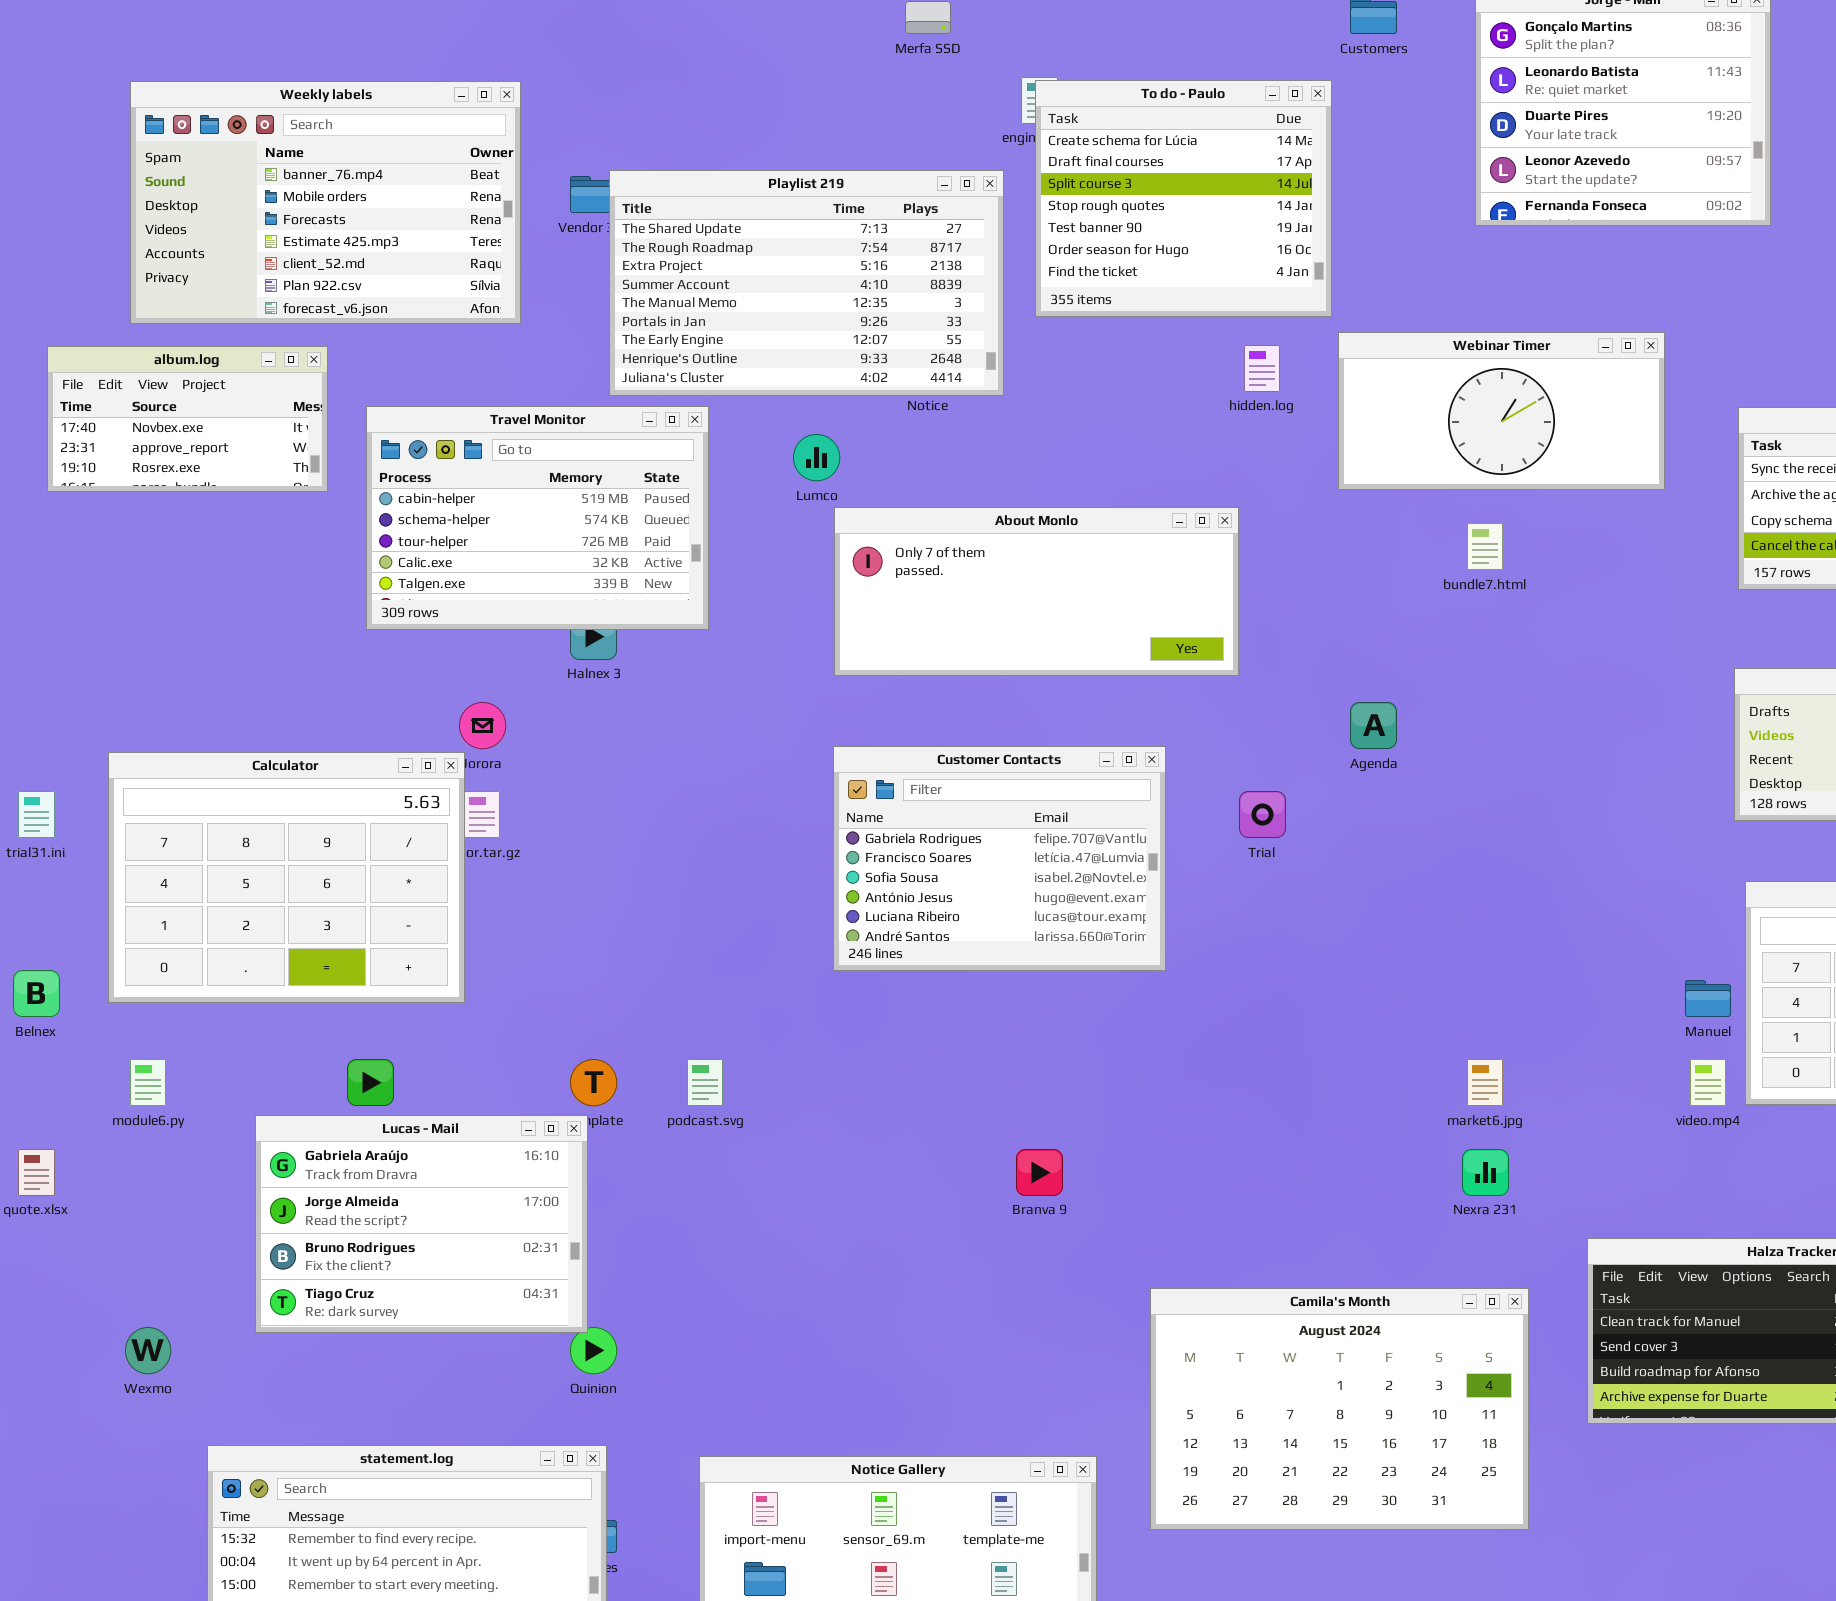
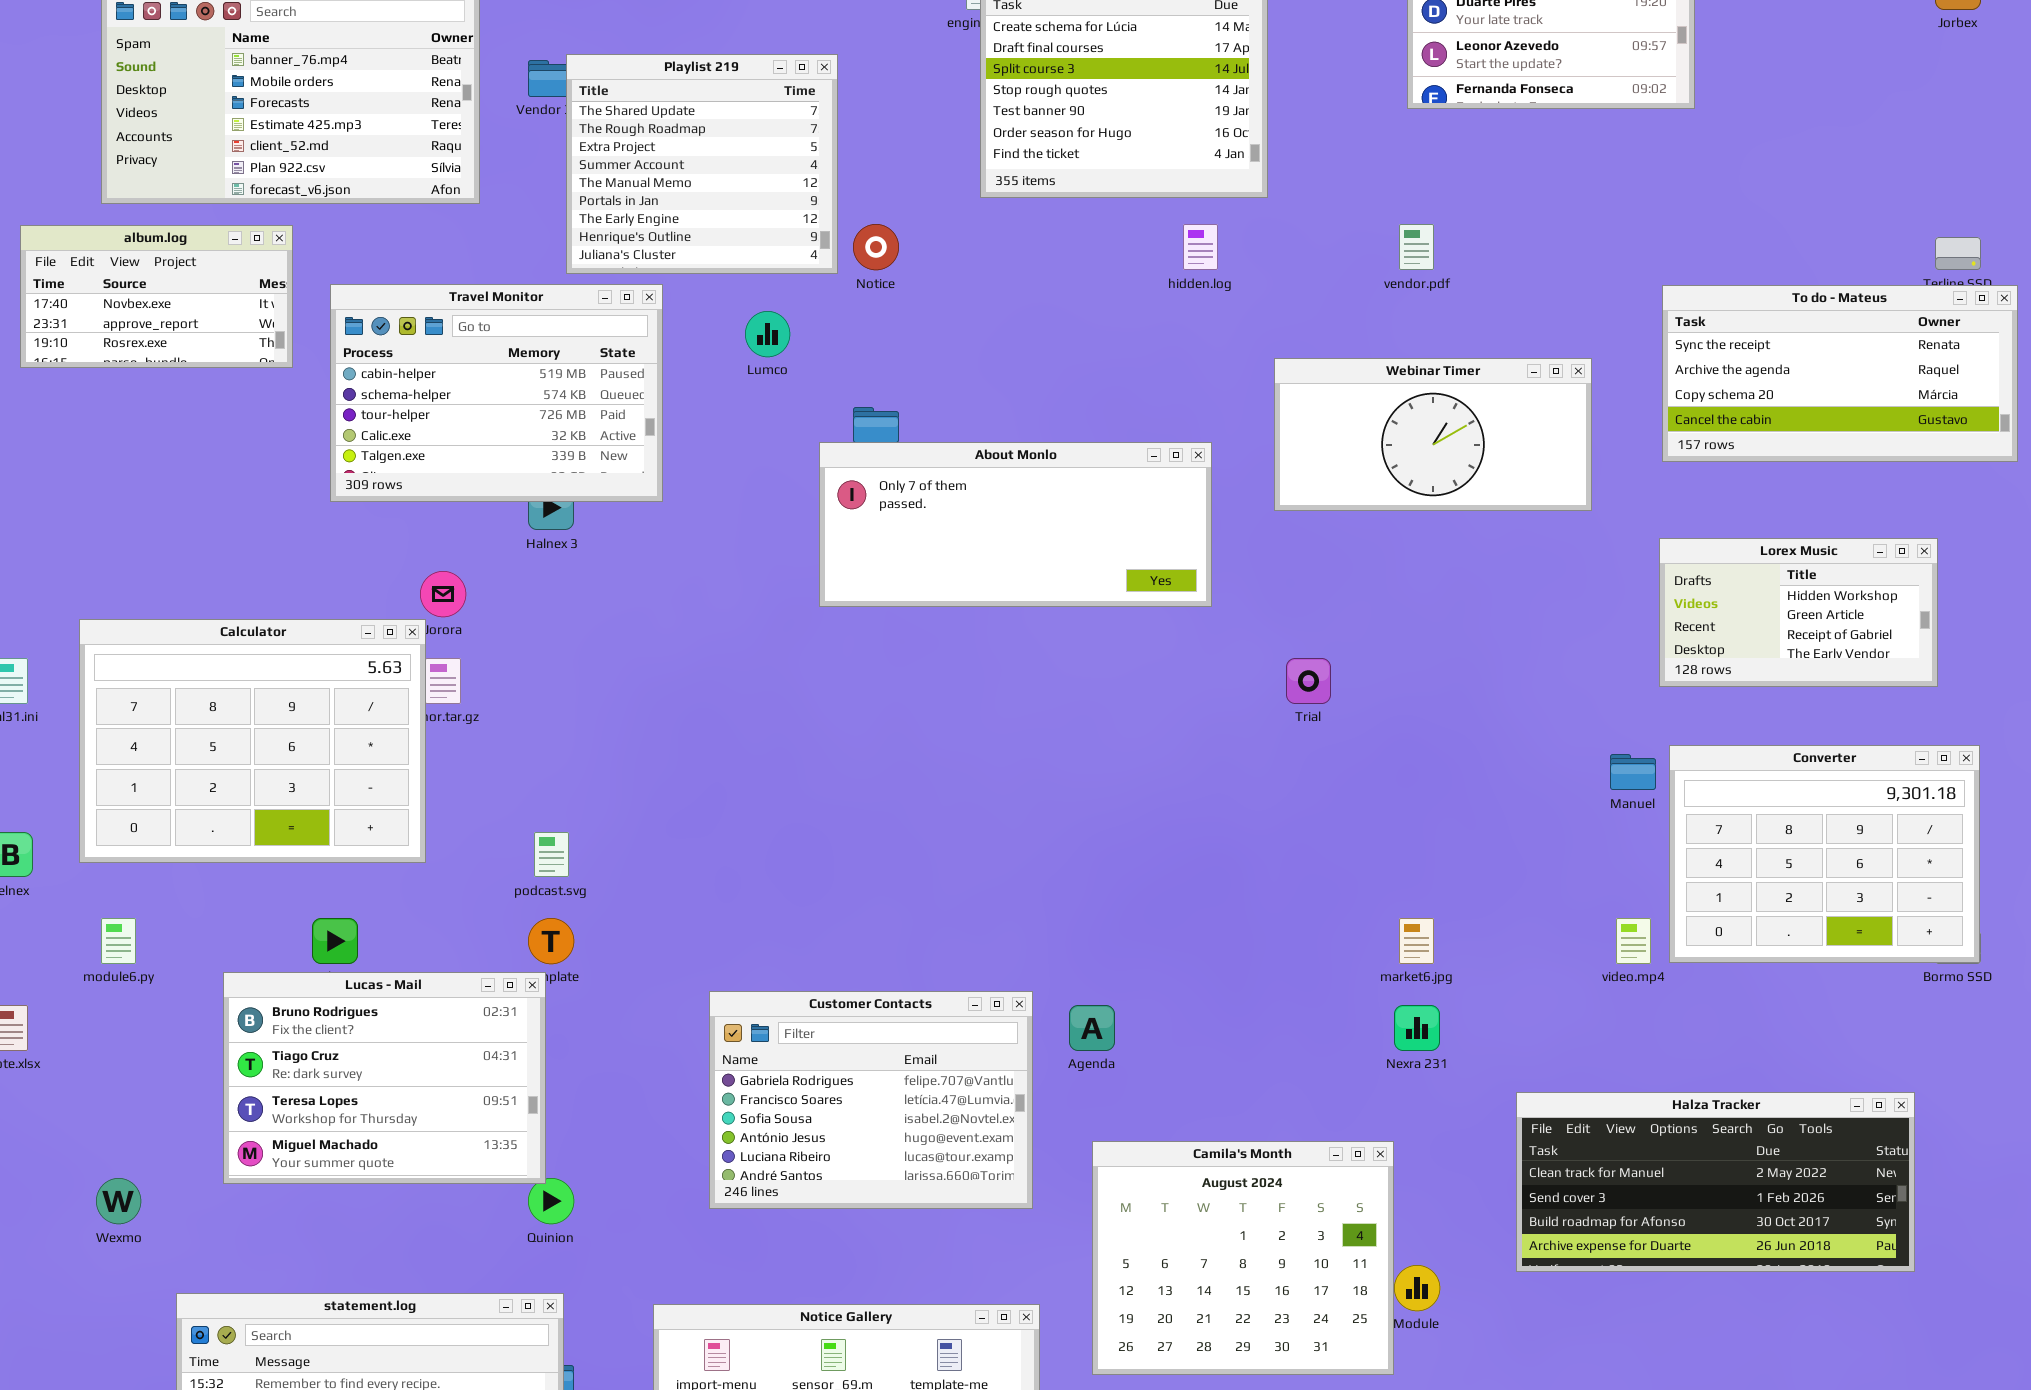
Playlist 219: [609,170,1004,396] -> [566,54,838,274], resized
Webinar Timer: [1338,332,1665,490] -> [1274,358,1592,511], moved
About Monlo: [834,507,1239,676] -> [819,442,1212,607], moved
Agenda: [1350,702,1397,749] -> [1069,1005,1115,1051], moved
Customer Contacts: [833,746,1166,971] -> [709,991,1033,1209], moved
Trial: [1239,791,1286,838] -> [1286,658,1331,704], moved
Manuel: [1685,980,1731,1017] -> [1610,754,1656,790], moved
podcast.svg: [687,1059,723,1106] -> [534,832,569,877], moved
Lucas - Mail: [255,1115,588,1333] -> [223,972,546,1184], scrolled down 2 rows
Camila's Month: [1150,1288,1529,1530] -> [1092,1141,1394,1375], resized

